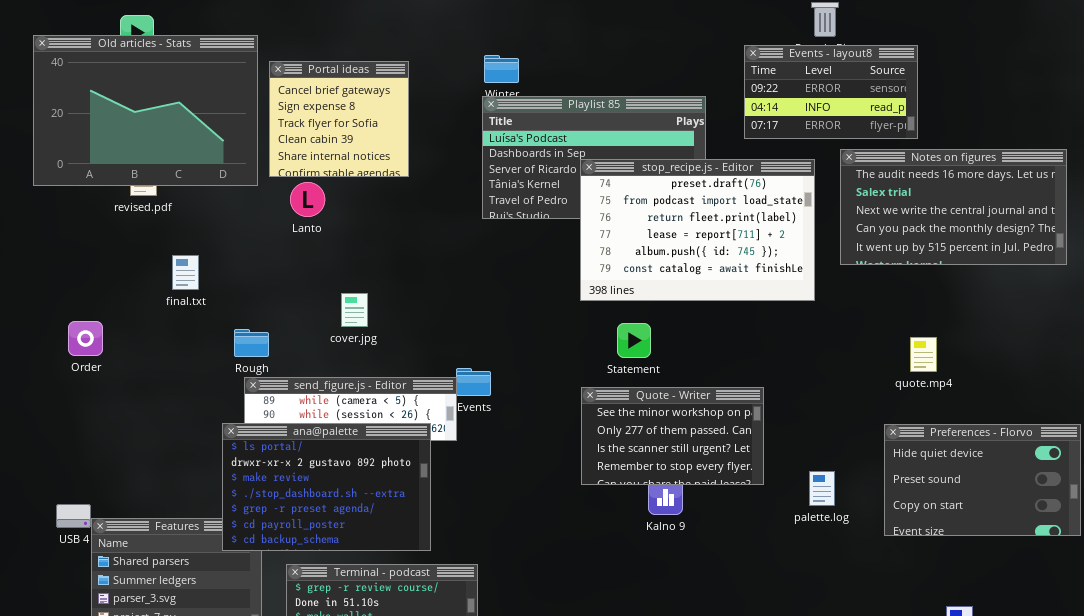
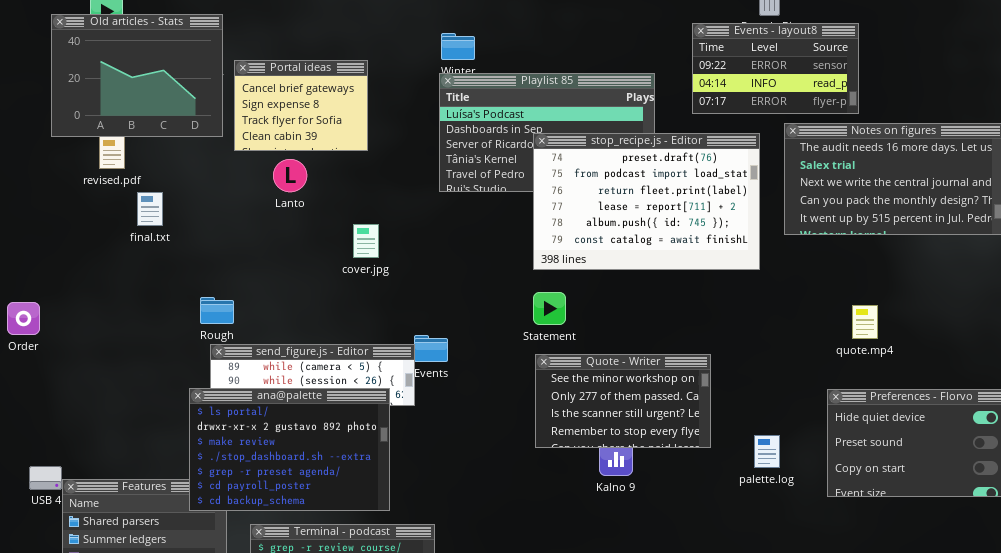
Old articles - Stats: [33,35,258,186] -> [51,14,223,137], resized
Portal ideas: [269,61,409,177] -> [234,60,368,151], resized
Lanto: [290,182,325,217] -> [273,159,307,192], moved
final.txt: [172,255,199,290] -> [137,192,163,226], moved
cover.jpg: [341,293,368,327] -> [353,224,379,258], moved
Order: [68,321,103,356] -> [7,302,40,335], moved
Statement: [617,323,651,358] -> [533,292,566,325], moved

